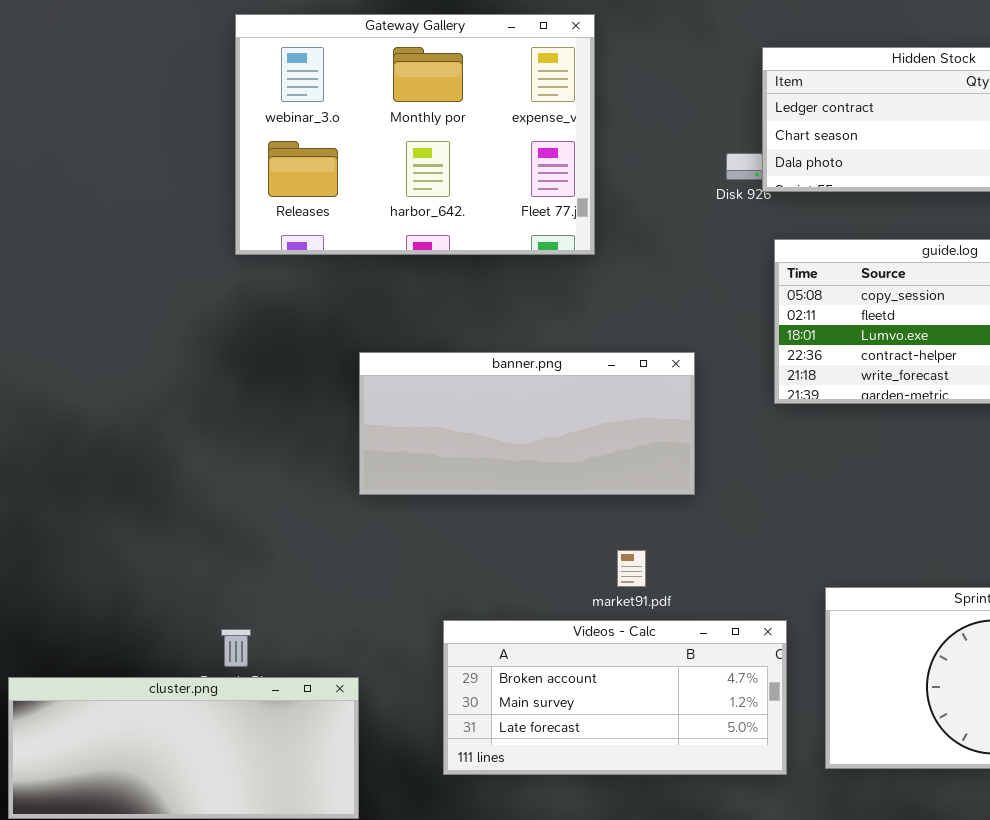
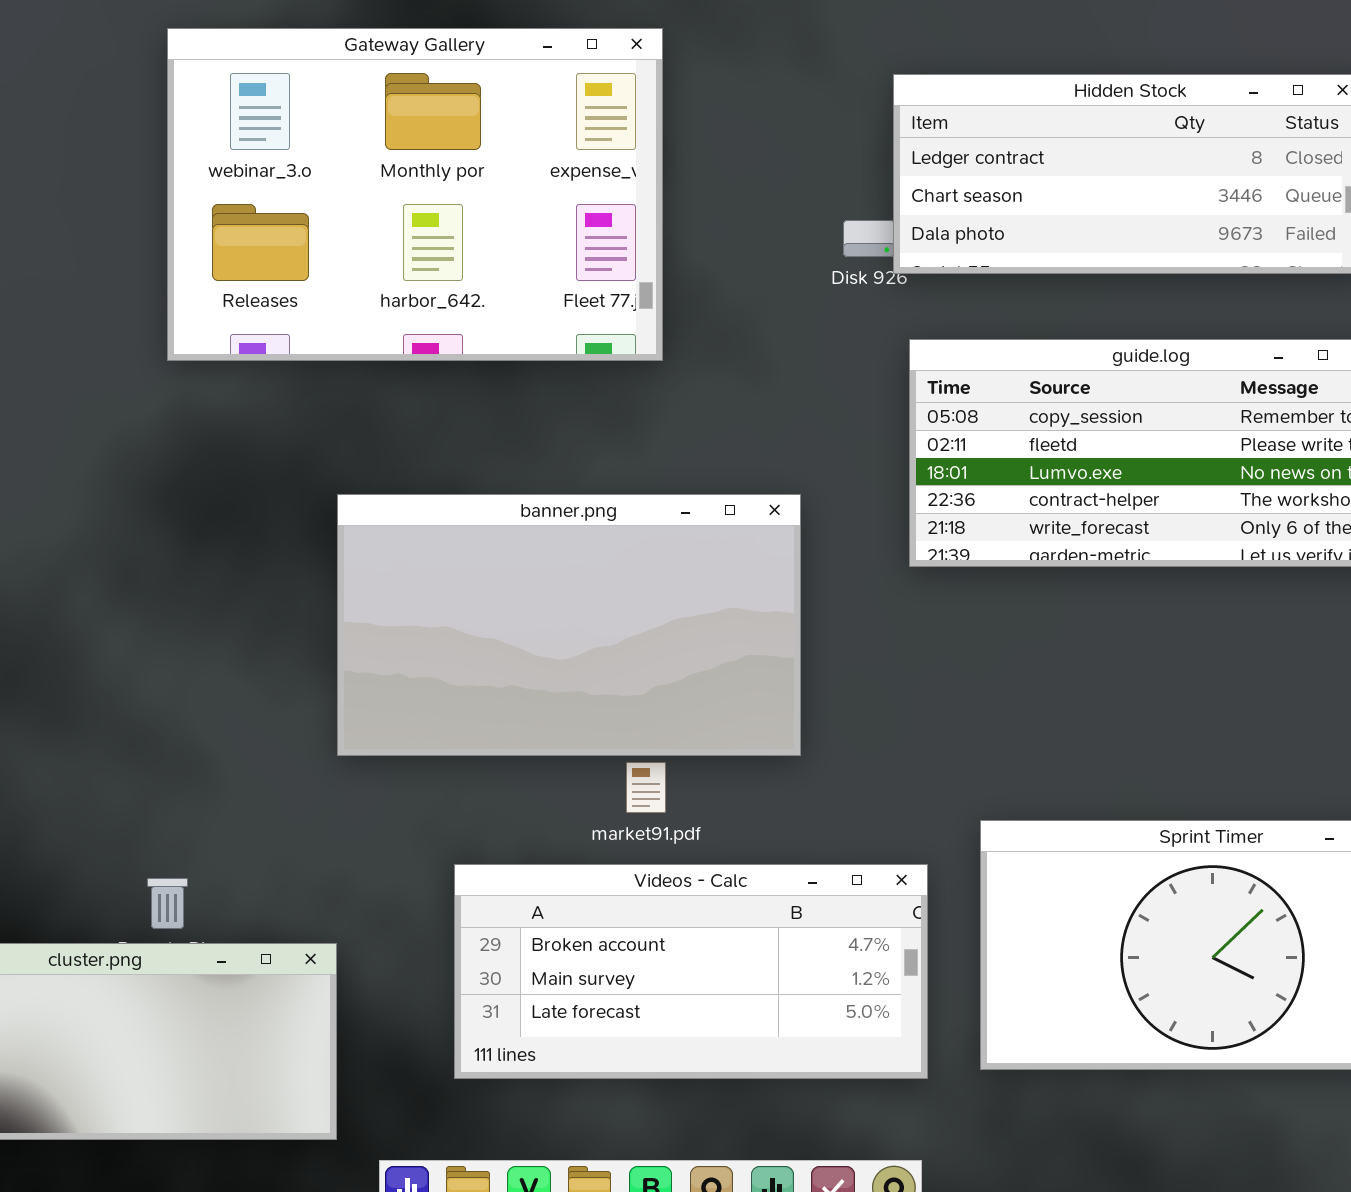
banner.png: [359,352,695,495] -> [337,494,801,756], resized
market91.pdf: [617,550,646,587] -> [626,762,666,813], moved

